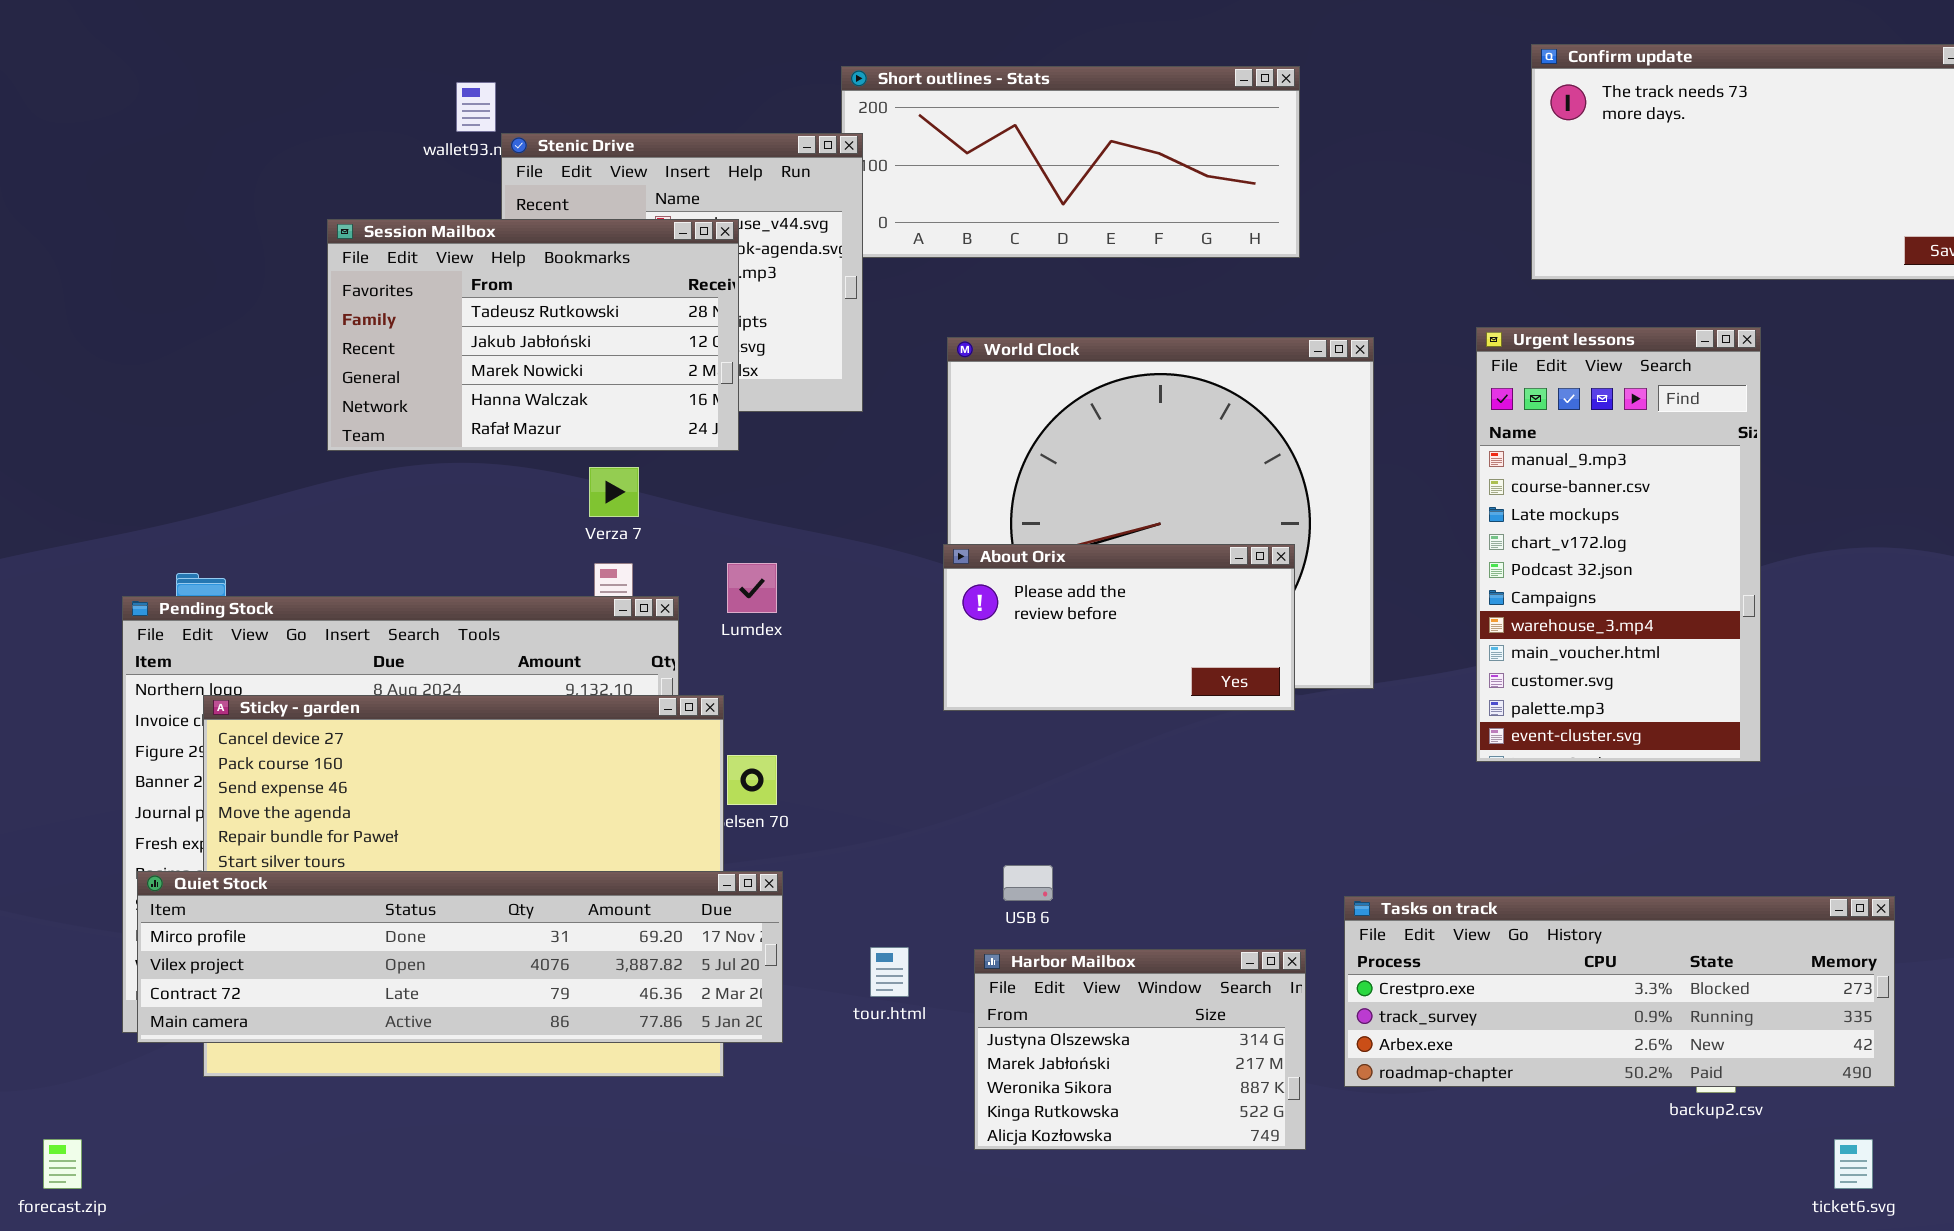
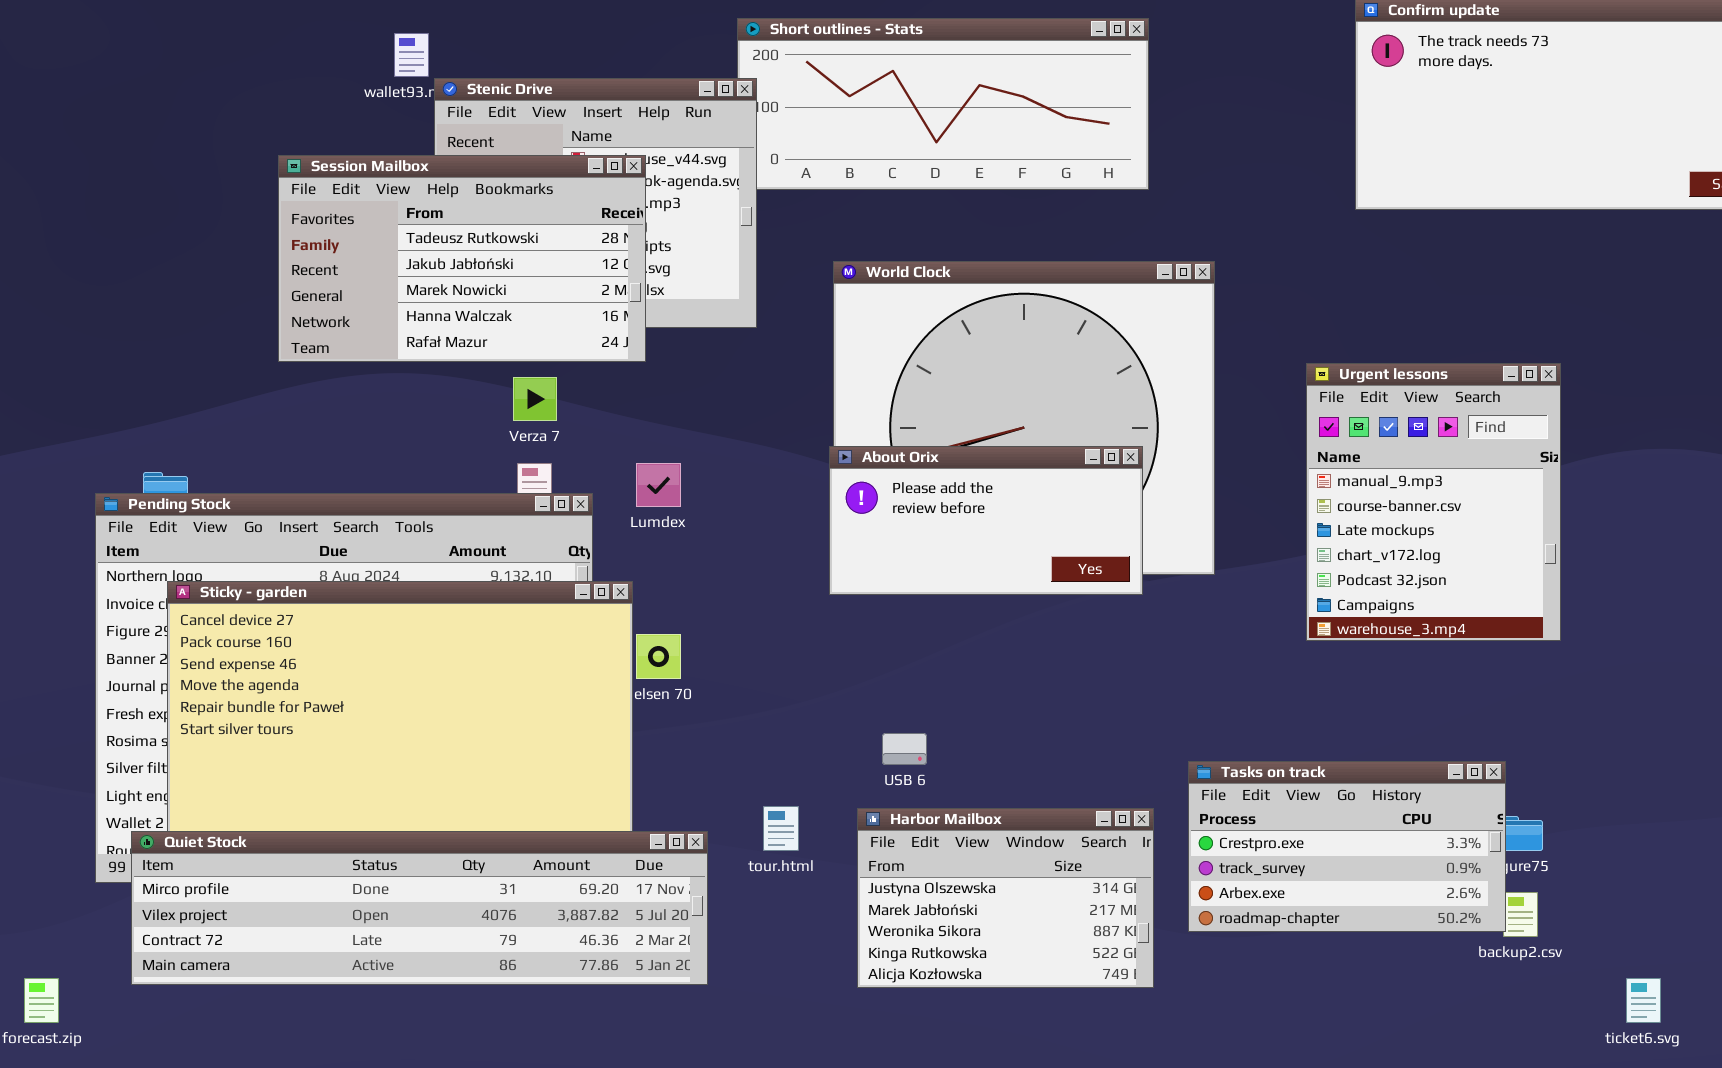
Urgent lessons: [1476,327,1761,762] -> [1306,363,1561,641], resized
Quiet Stock: [137,871,783,1043] -> [131,831,708,985], moved
Tasks on track: [1344,896,1895,1087] -> [1188,761,1506,932], resized

